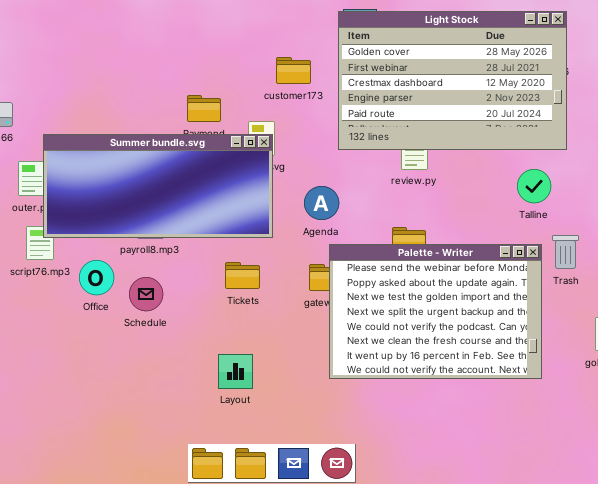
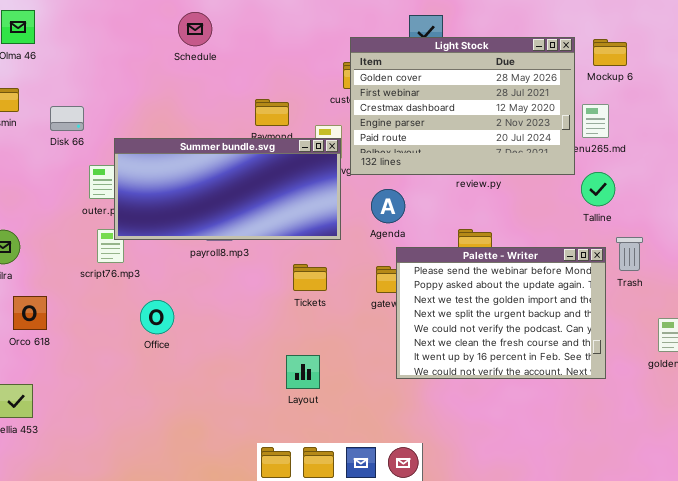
Light Stock: [338,11,567,150] -> [350,37,575,175], moved
Office: [79,260,114,295] -> [140,300,174,334], moved
Schedule: [129,277,163,311] -> [178,12,212,46], moved

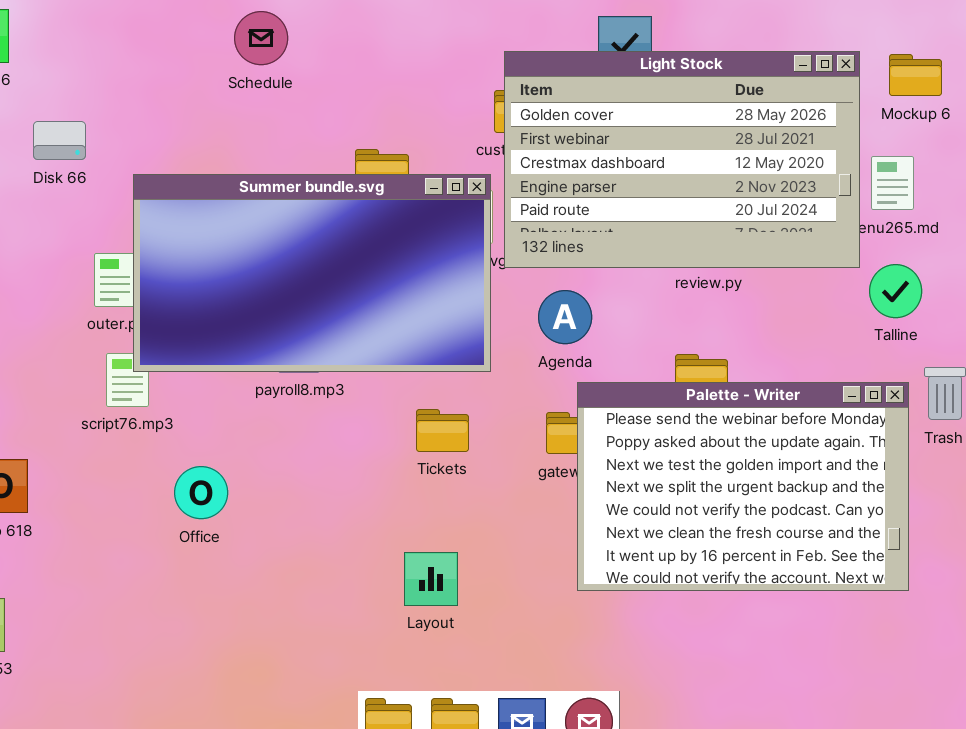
Disk 66: [50,106,84,131] -> [33,121,86,160], moved
Summer bundle.svg: [114,138,341,240] -> [133,174,491,372], resized

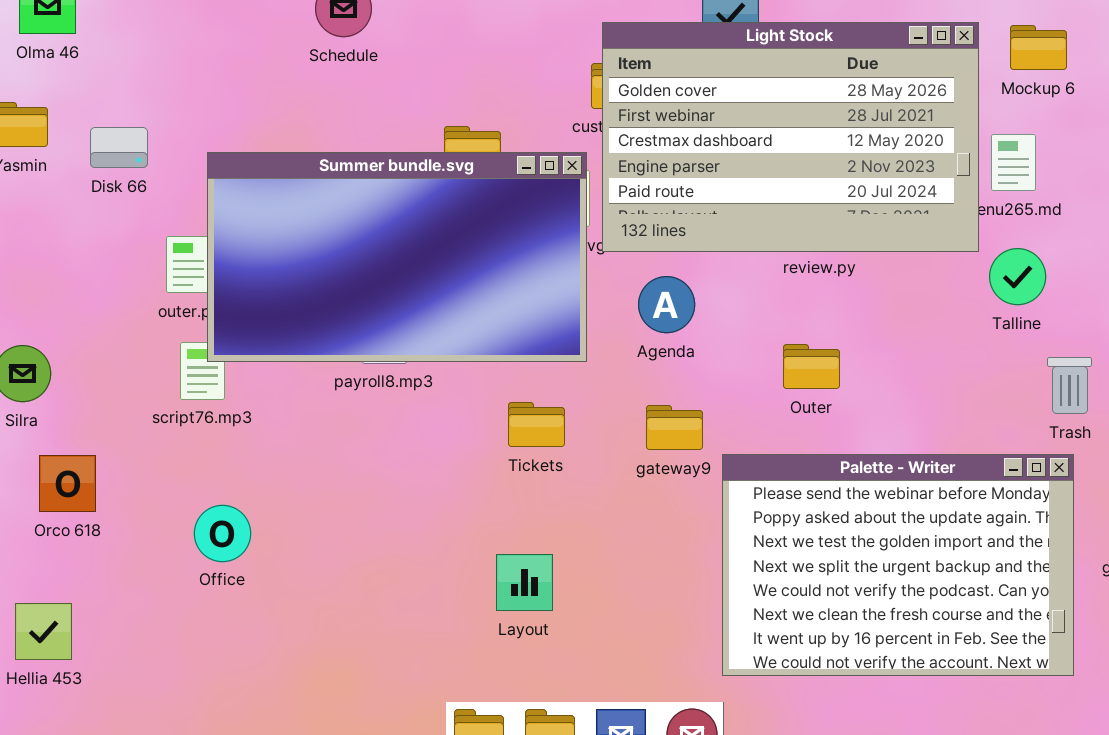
Disk 66: [33,121,86,160] -> [90,127,148,168], moved
Palette - Writer: [577,382,909,591] -> [722,454,1074,676], moved
Office: [174,466,228,519] -> [194,505,251,562], moved

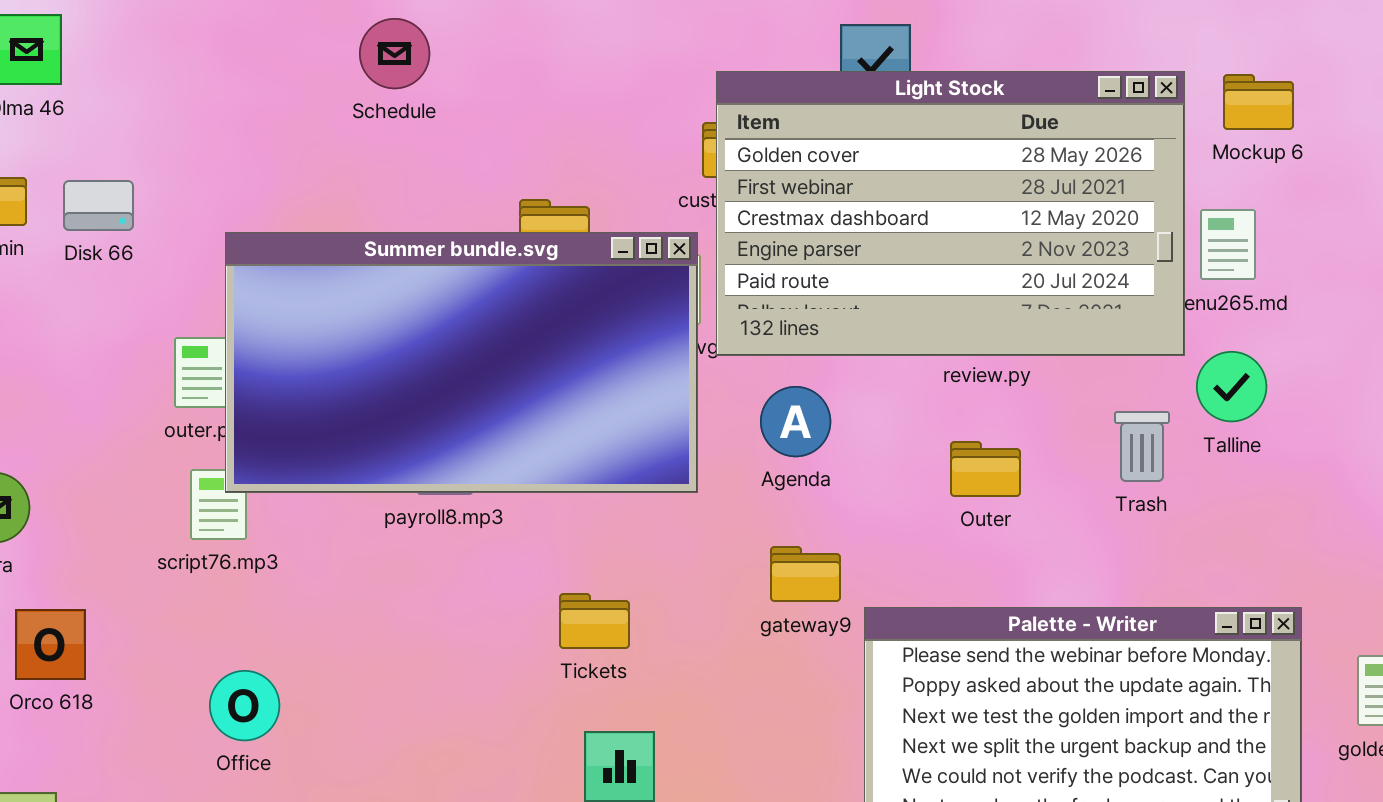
Disk 66: [90,127,148,168] -> [63,180,134,231], moved
Outer: [783,344,840,389] -> [950,441,1021,497], moved
Trash: [1047,357,1092,414] -> [1114,411,1170,482], moved
Tickets: [508,402,565,447] -> [559,593,630,649], moved

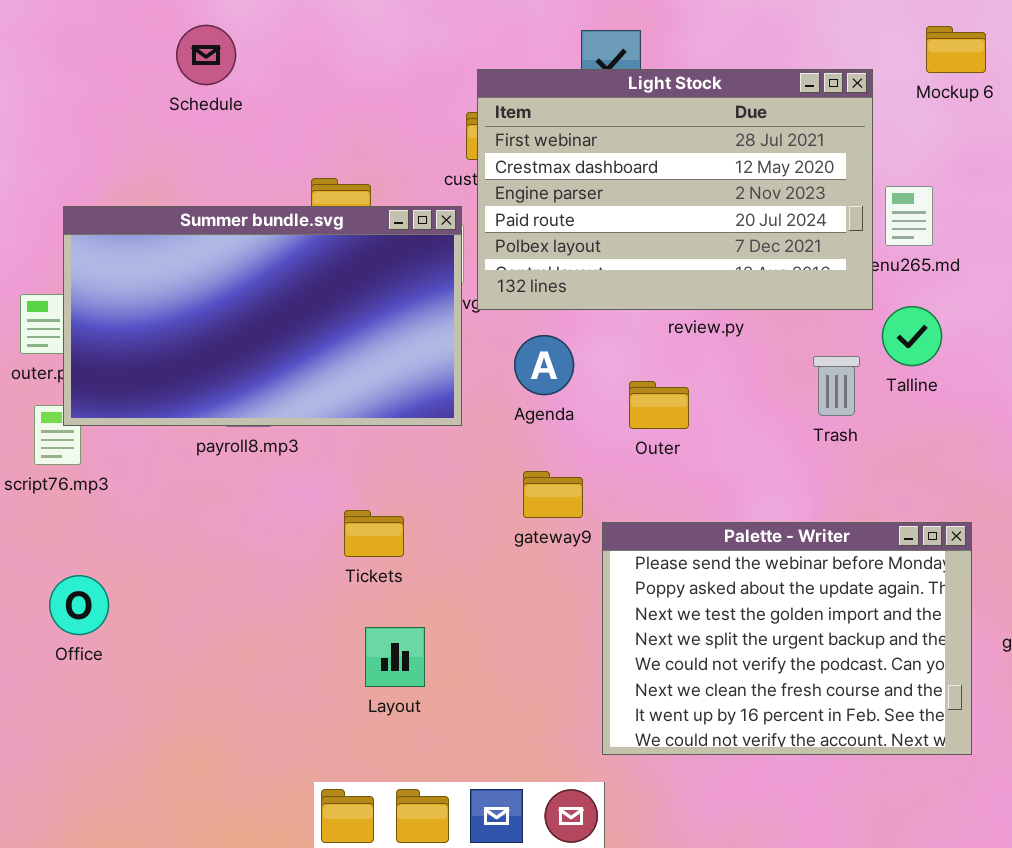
Light Stock: [716,71,1185,356] -> [477,69,873,310], scrolled down 1 row
Mockup 6: [1223,74,1294,130] -> [926,26,986,73], moved
Outer: [950,441,1021,497] -> [629,381,689,429], moved

